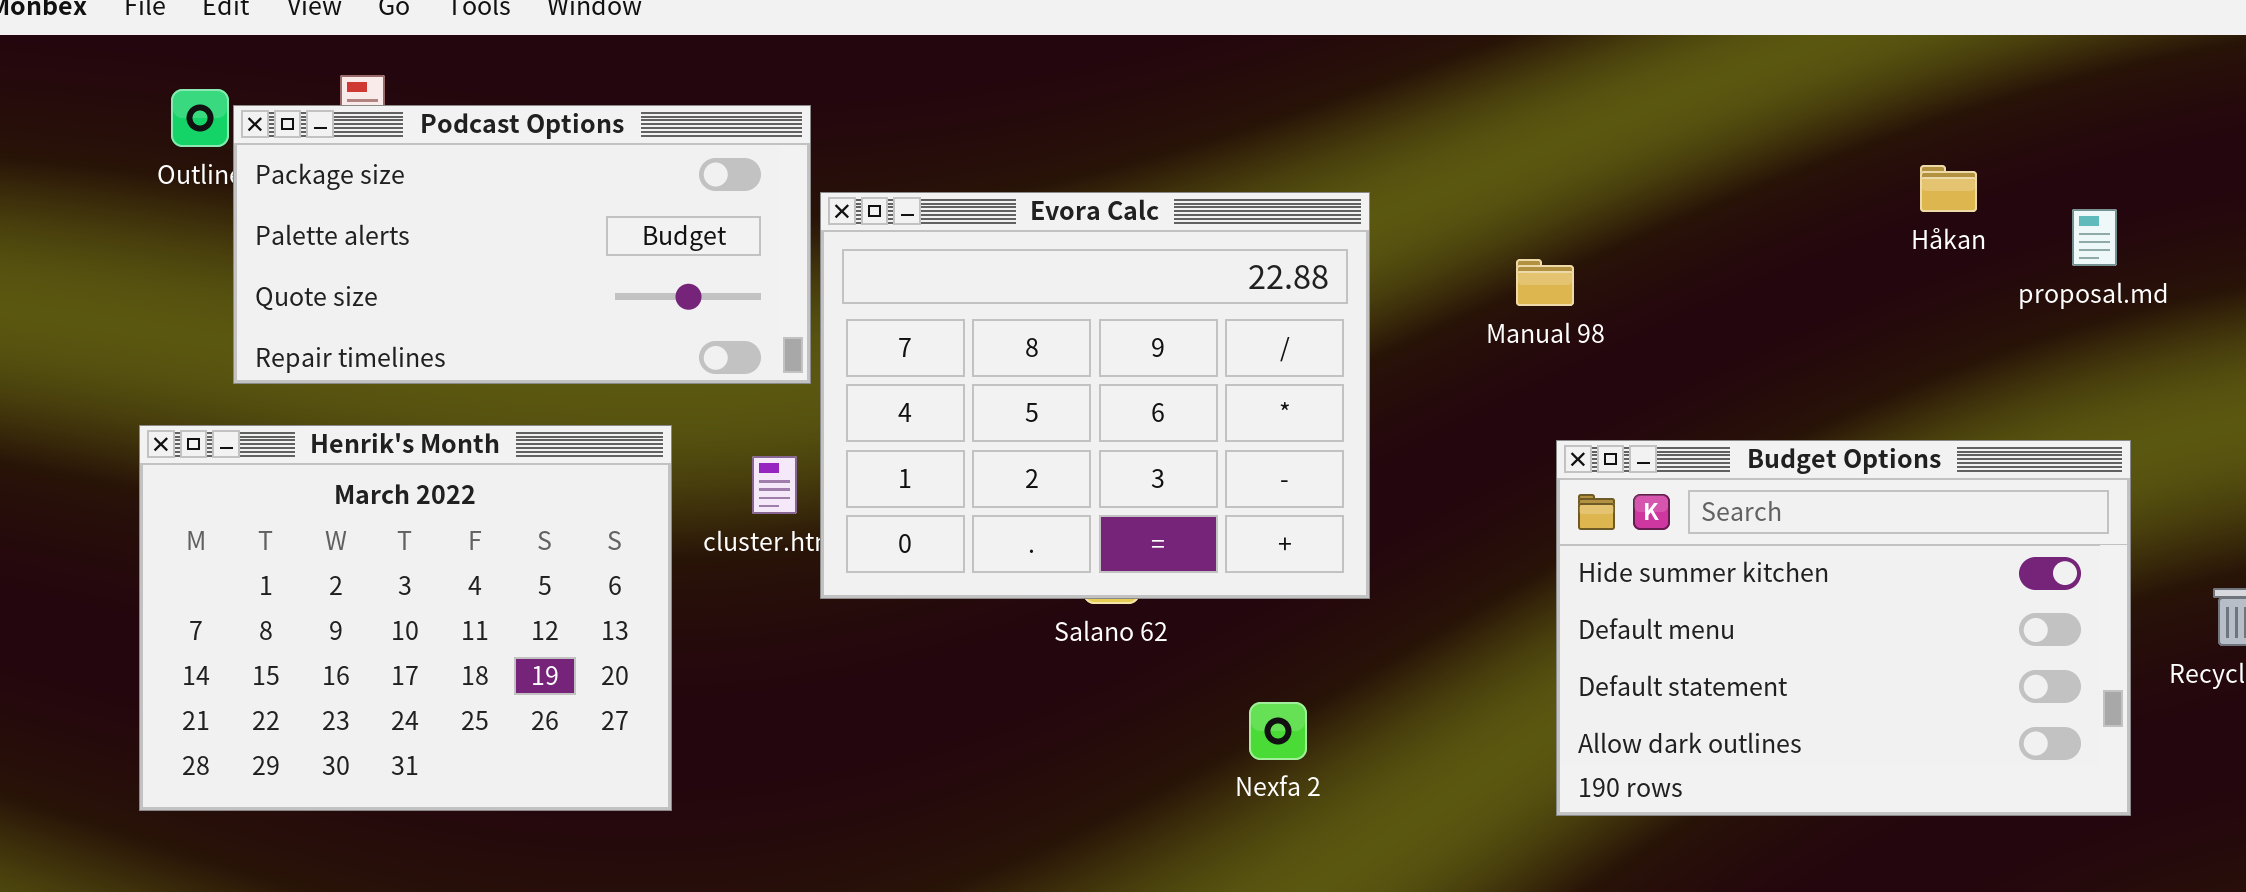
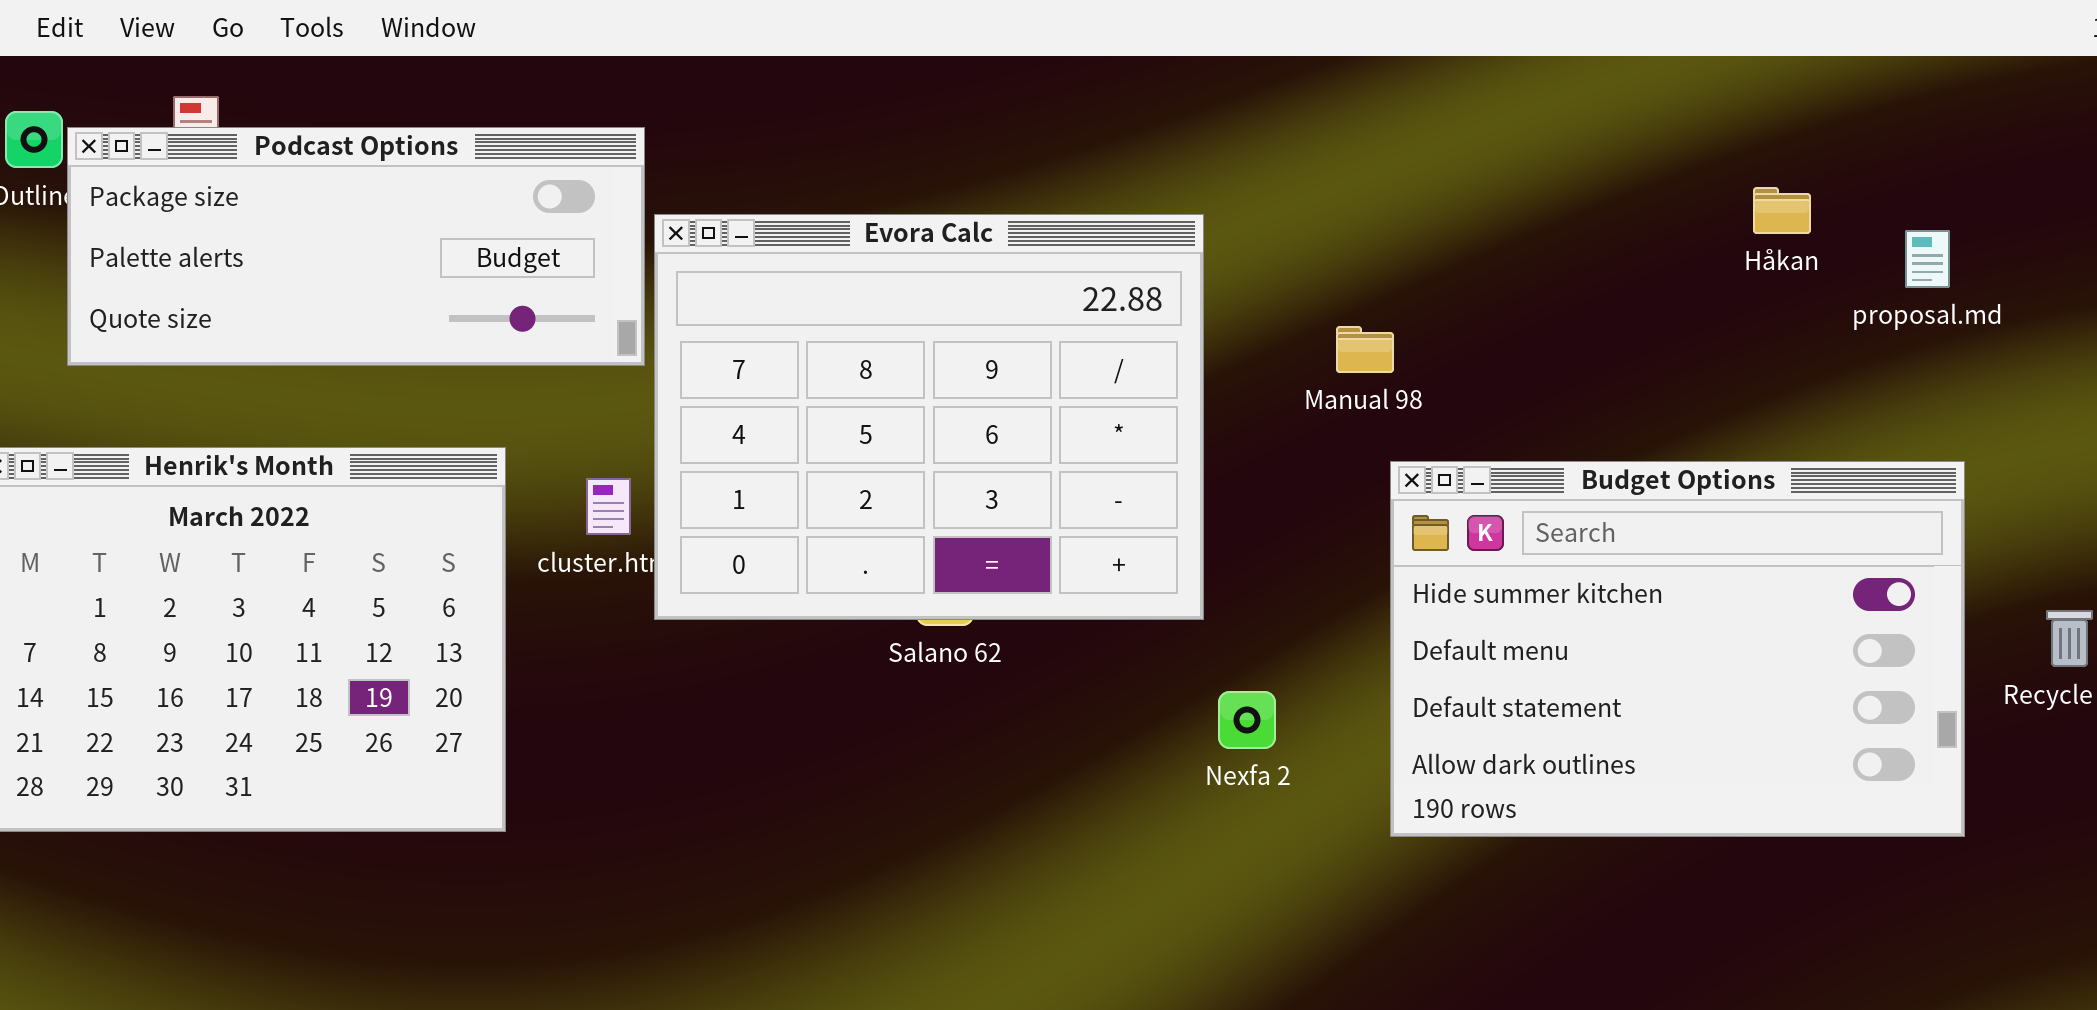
Podcast Options: [233,105,811,384] -> [67,127,645,366], resized
Manual 98: [1516,259,1574,306] -> [1336,326,1394,373], moved
Nexfa 2: [1249,702,1307,760] -> [1218,691,1276,749], moved

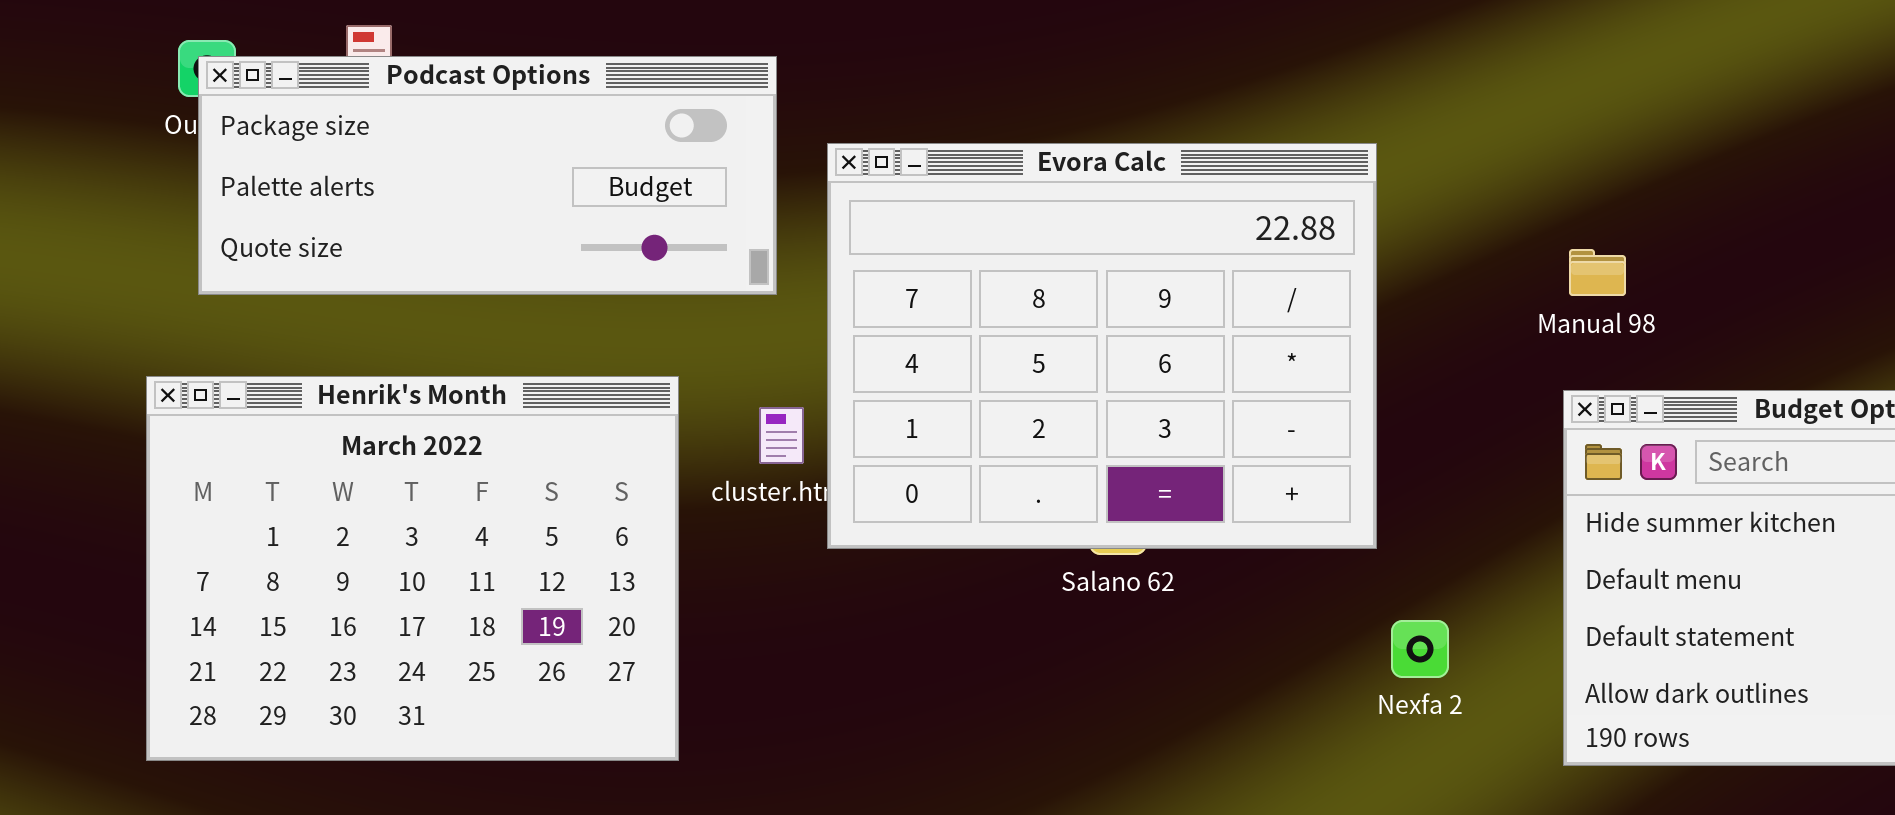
Podcast Options: [67,127,645,366] -> [198,56,777,295], moved
Manual 98: [1336,326,1394,373] -> [1569,249,1626,296], moved

